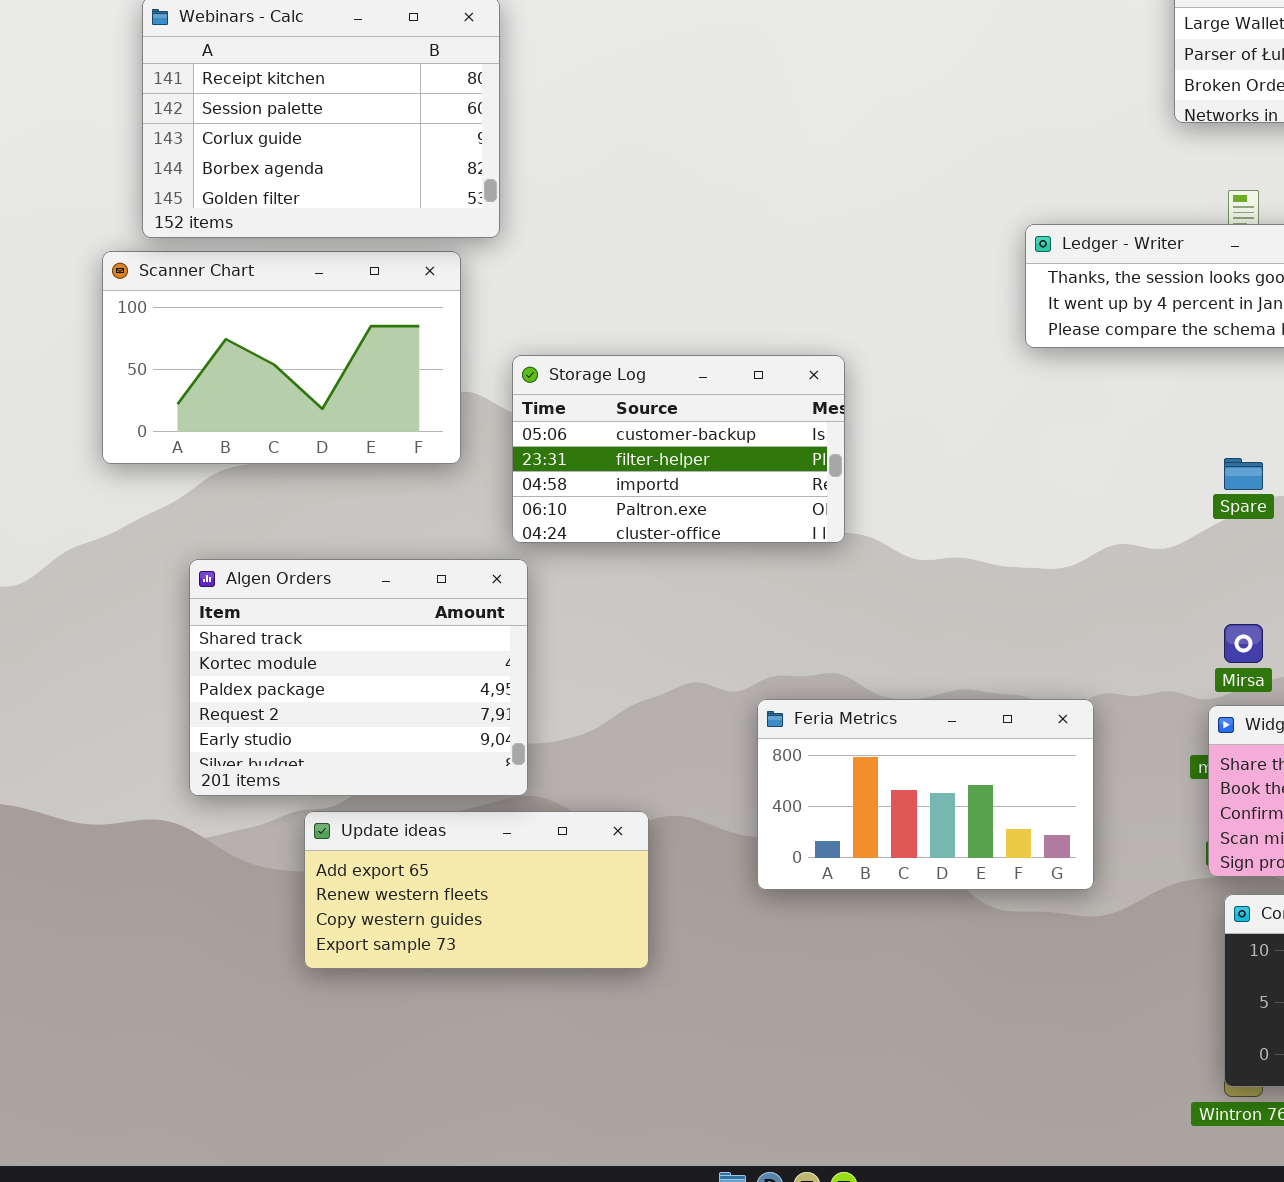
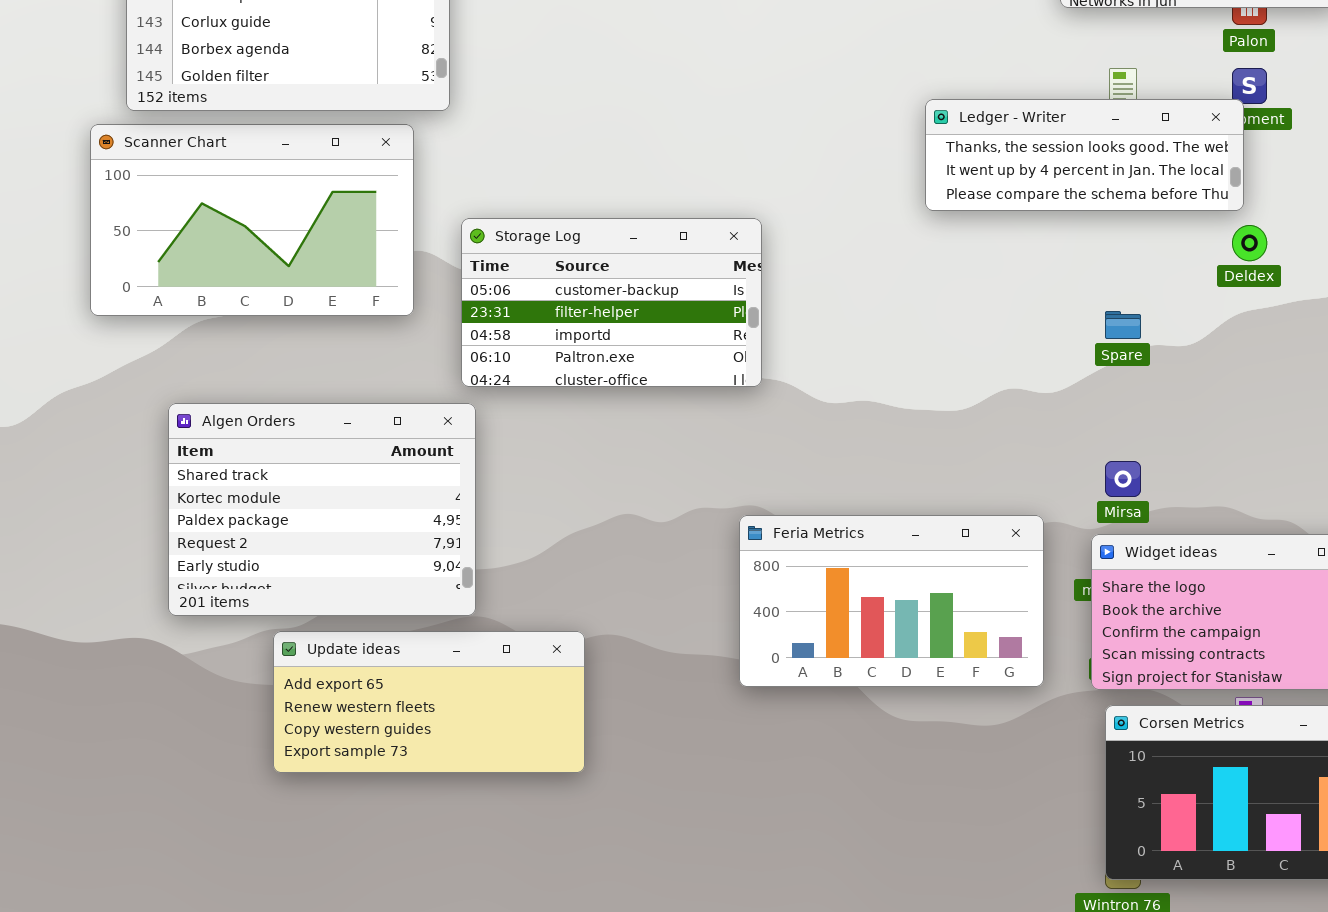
Feria Metrics: [757,699,1094,890] -> [739,515,1044,687], moved

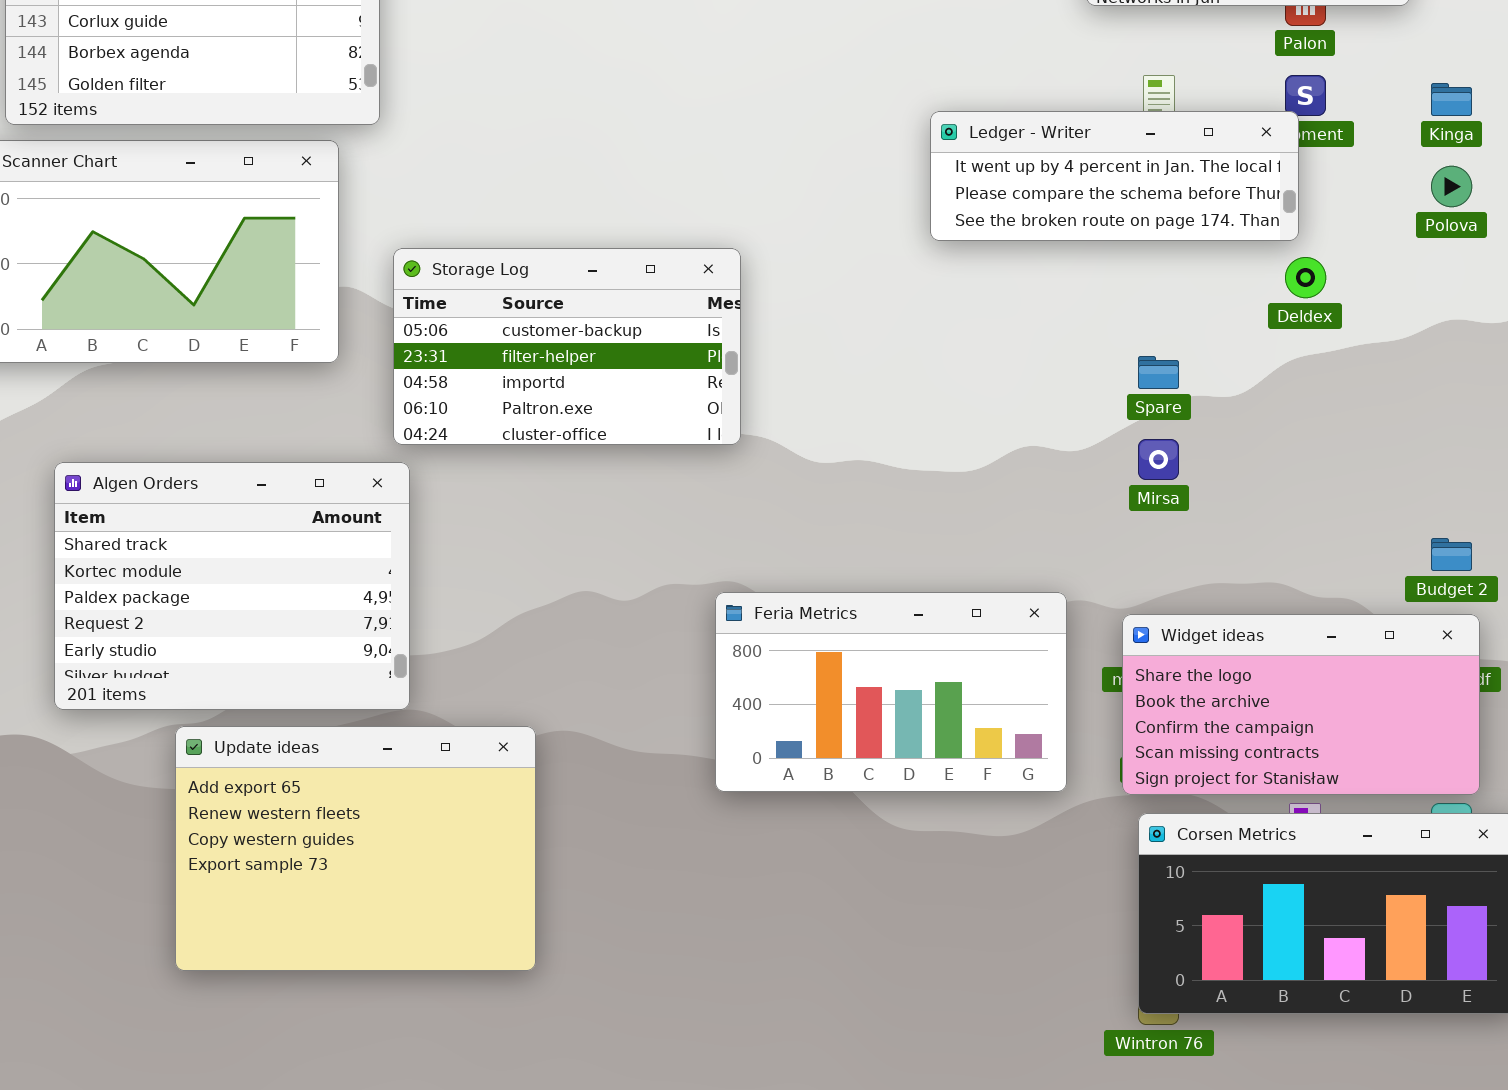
Ledger - Writer: [925,99,1244,211] -> [930,111,1299,241], scrolled down 1 row
Mirsa: [1105,461,1141,497] -> [1138,439,1179,480], moved
Update ideas: [273,631,585,773] -> [175,726,536,971], resized

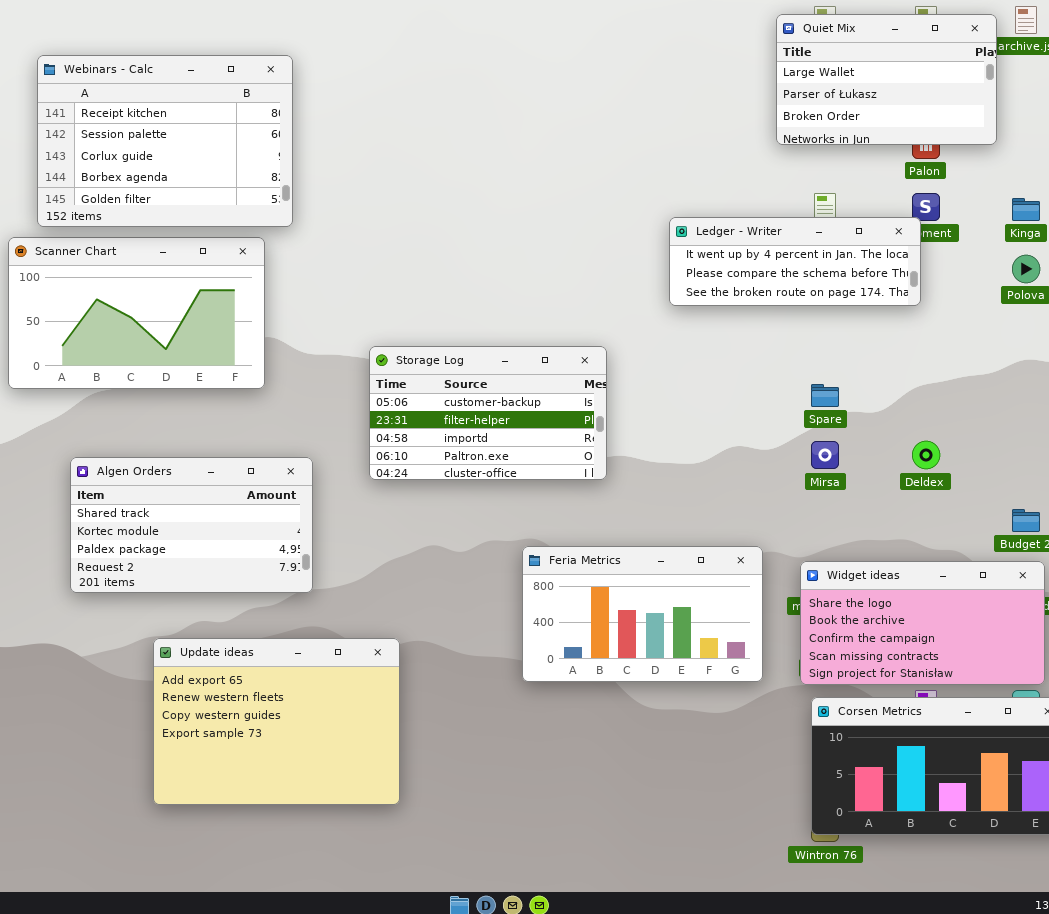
Storage Log: [393,248,741,445] -> [369,346,607,480], moved
Deldex: [1285,257,1326,298] -> [912,441,940,469], moved
Algen Orders: [54,462,410,710] -> [70,457,313,593], resized

